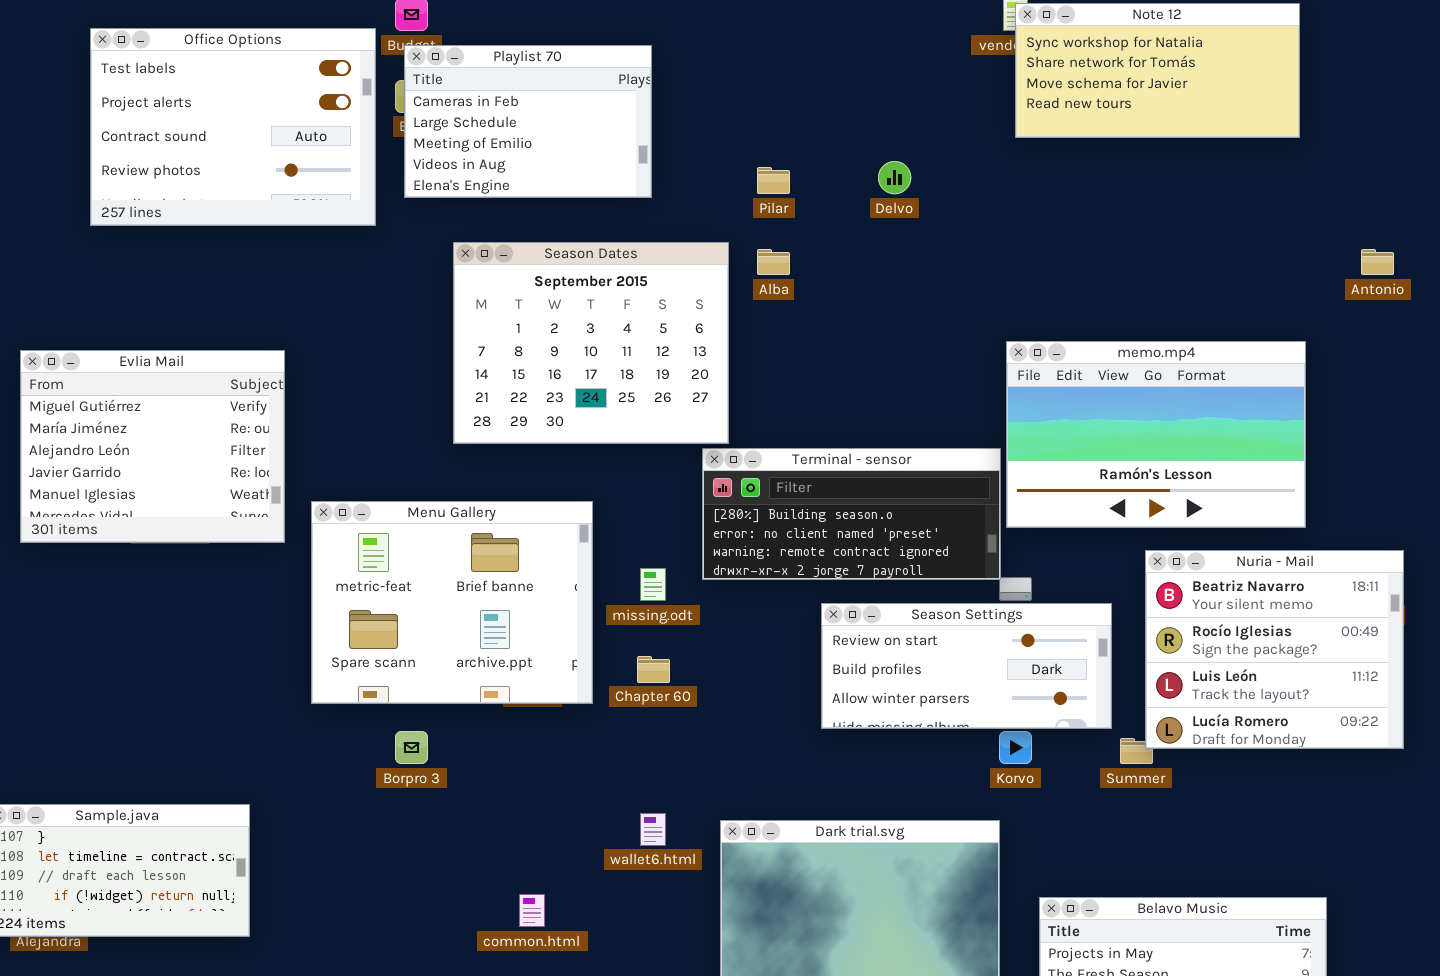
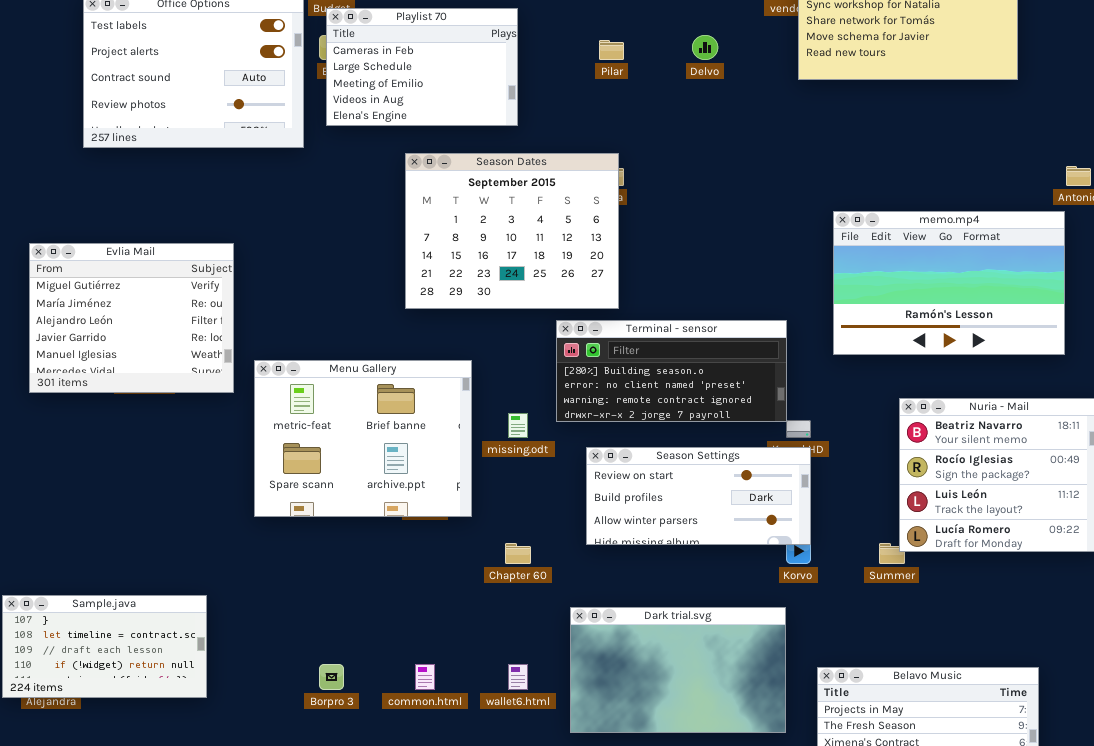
Delvo: [878,161,911,194] -> [692,35,718,60], moved
Pilar: [757,167,790,194] -> [599,40,624,60], moved
Season Dates: [453,242,729,444] -> [405,153,619,309], moved
memo.mp4: [1006,341,1306,528] -> [833,211,1065,355], moved
Season Settings: [821,603,1112,729] -> [586,447,811,545], moved
Chapter 60: [637,656,670,683] -> [505,543,531,564], moved
Borpro 3: [395,731,428,764] -> [319,664,344,690], moved
wallet6.html: [640,813,666,846] -> [508,664,528,690], moved

